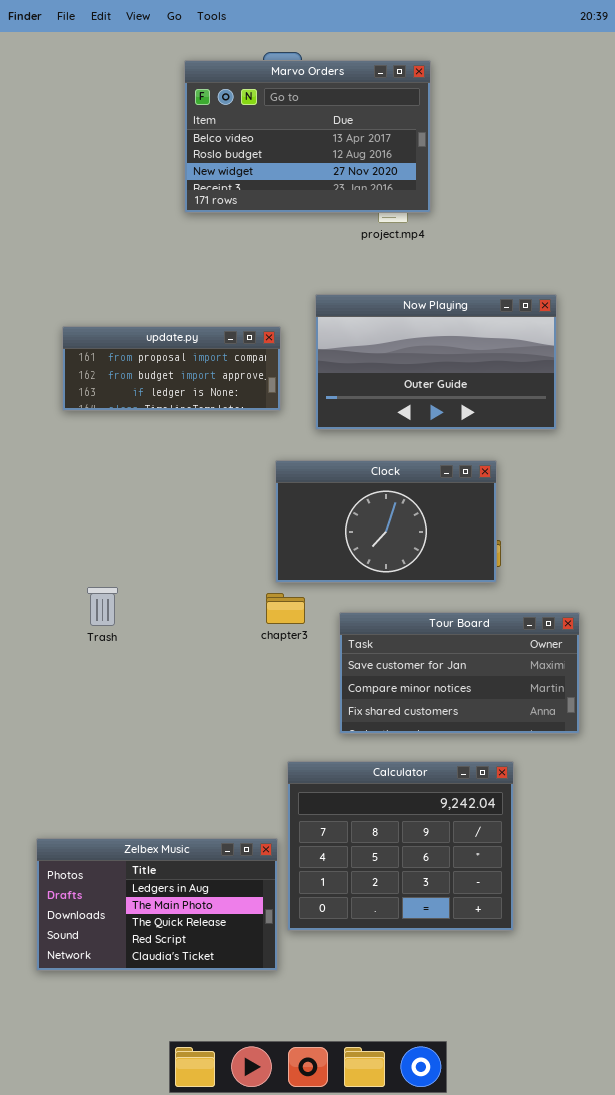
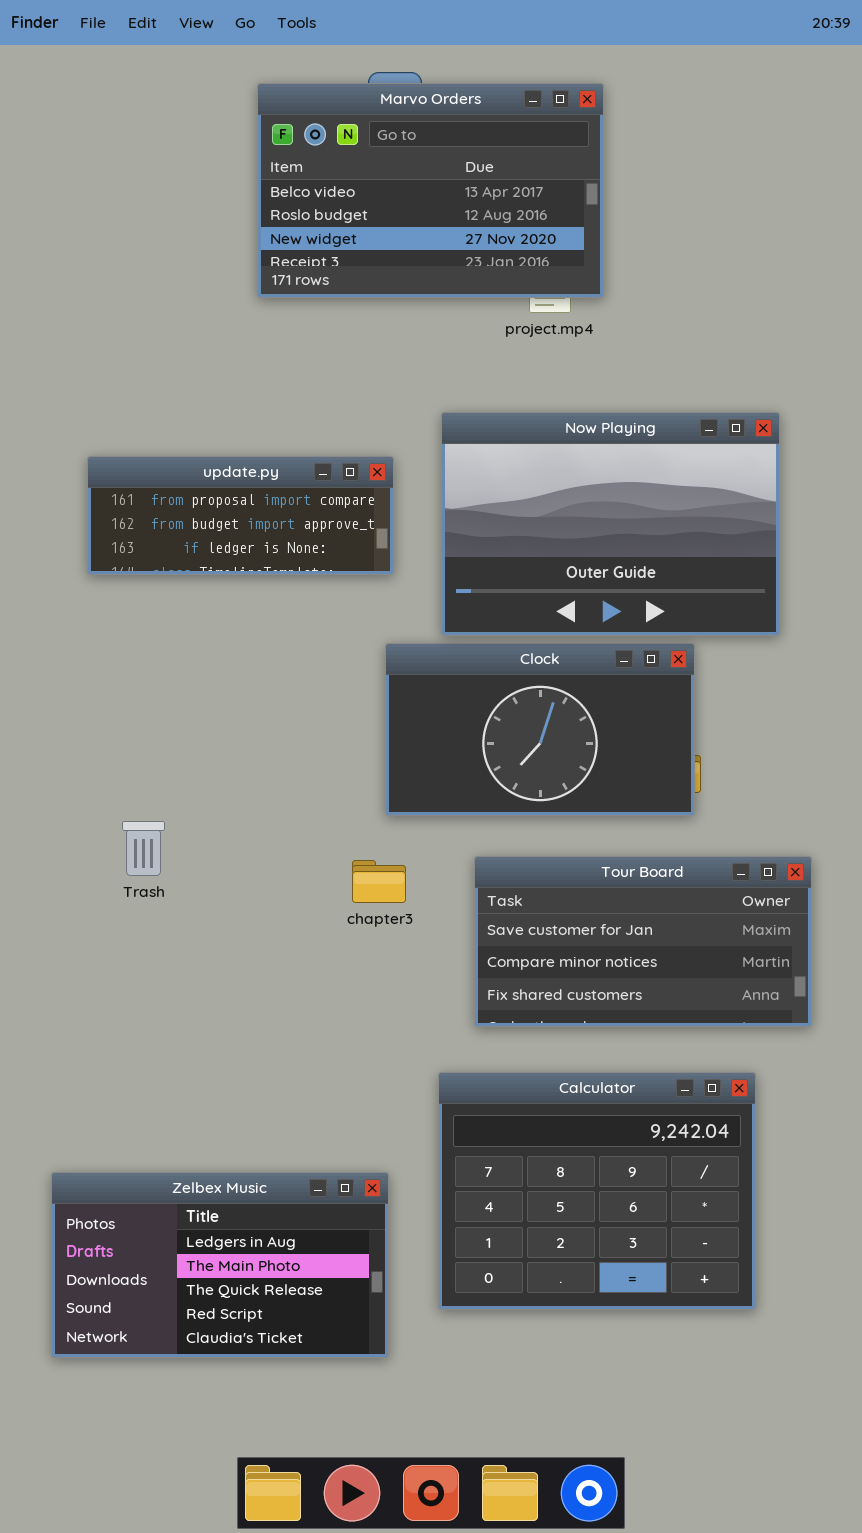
Now Playing: [315,294,557,430] -> [441,412,780,636], resized
chapter3: [266,593,305,624] -> [352,860,406,903], moved
Calculator: [287,761,514,931] -> [438,1072,756,1310], moved

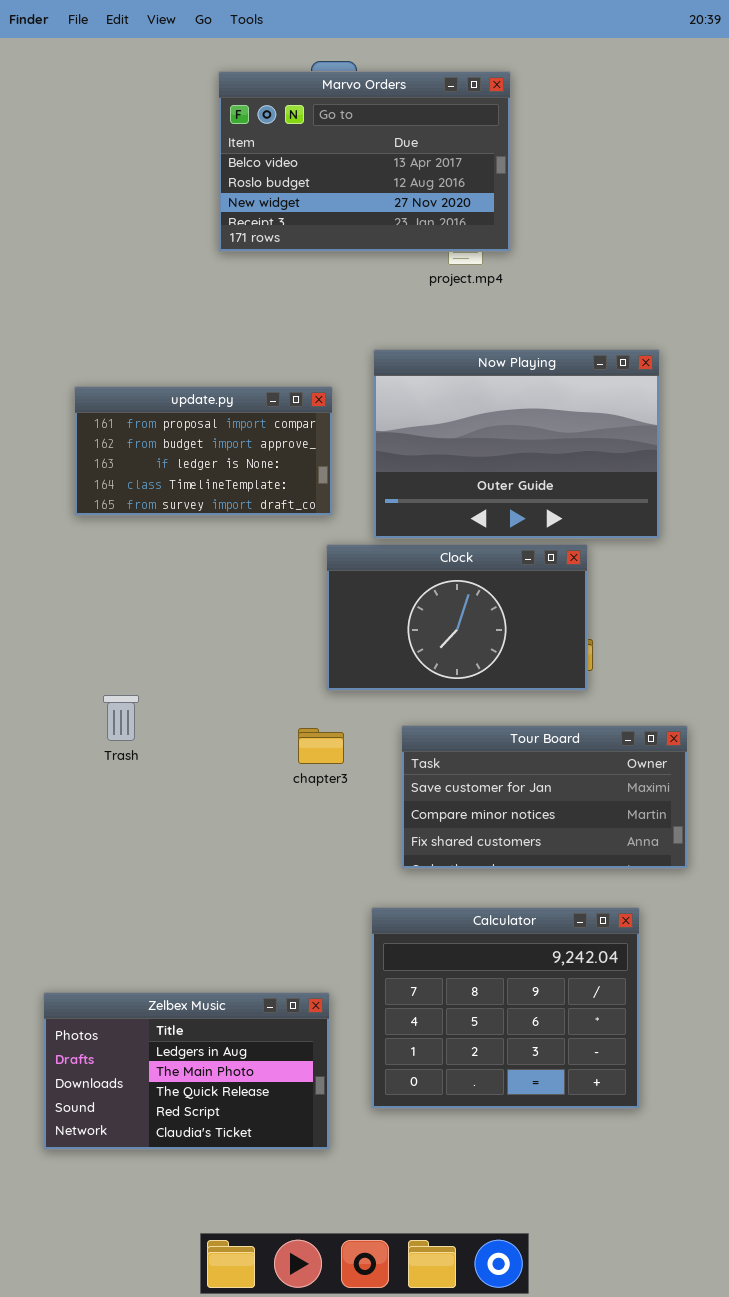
update.py: [87,456,394,575] -> [74,386,333,516], resized

